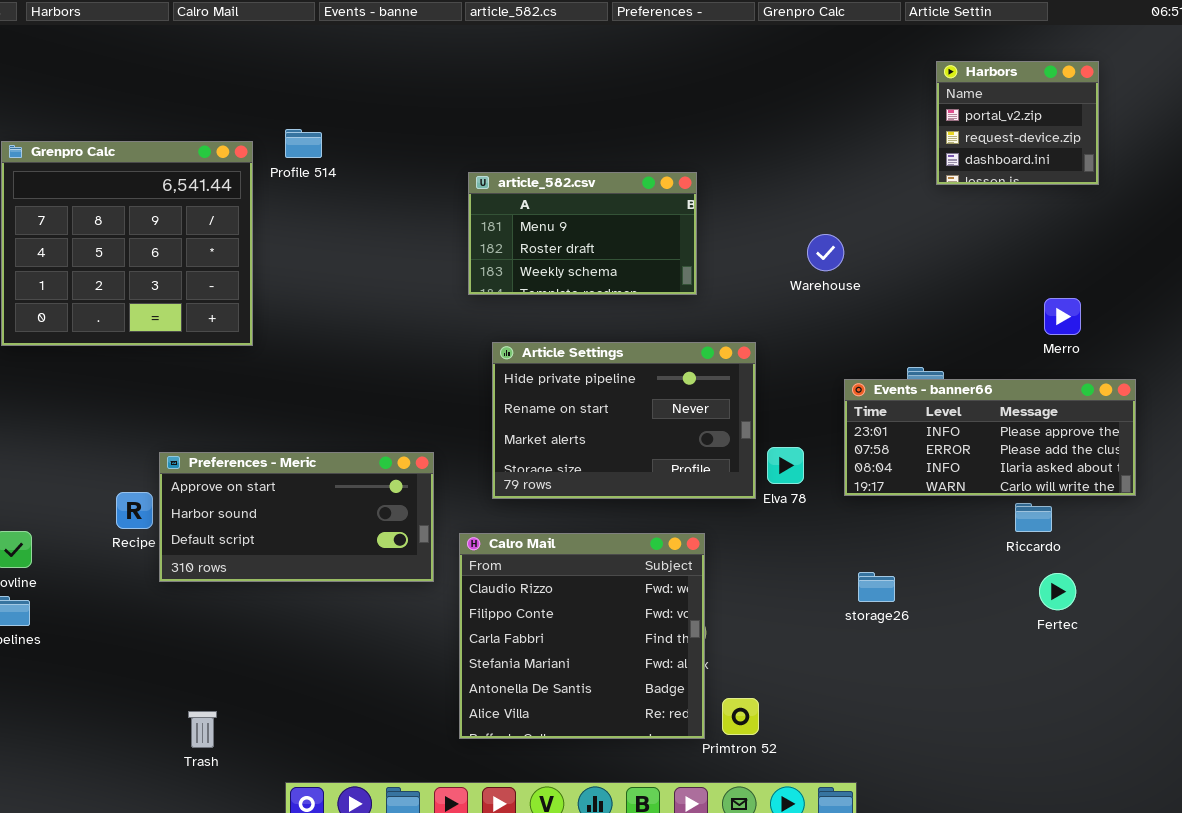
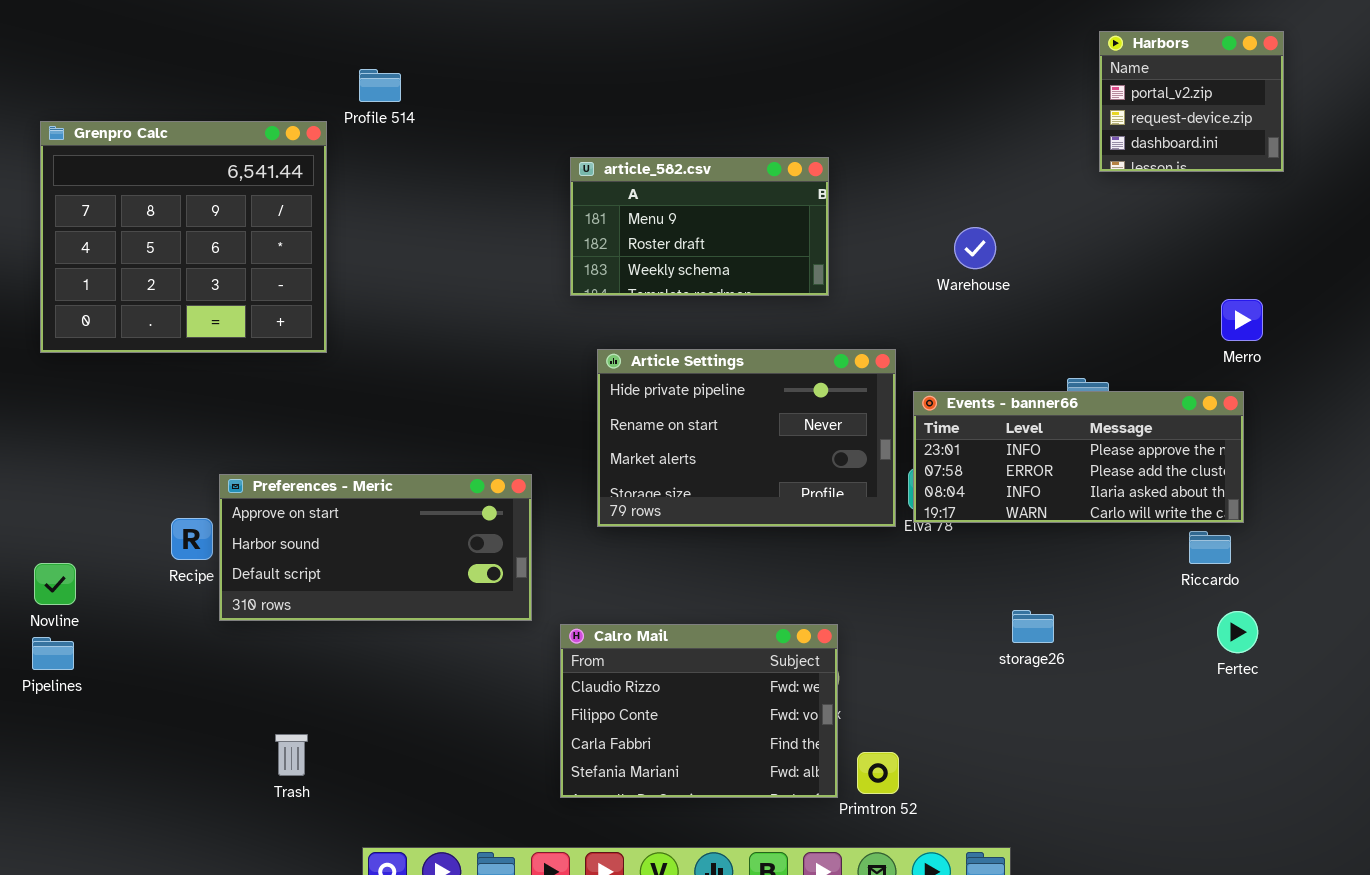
Profile 514: [285,129,322,158] -> [359,69,401,102], moved
Events - banner66: [844,379,1136,496] -> [913,391,1244,523], moved
Calro Mail: [459,533,705,739] -> [560,624,838,798], resized
Trash: [188,711,217,748] -> [275,734,308,776], moved

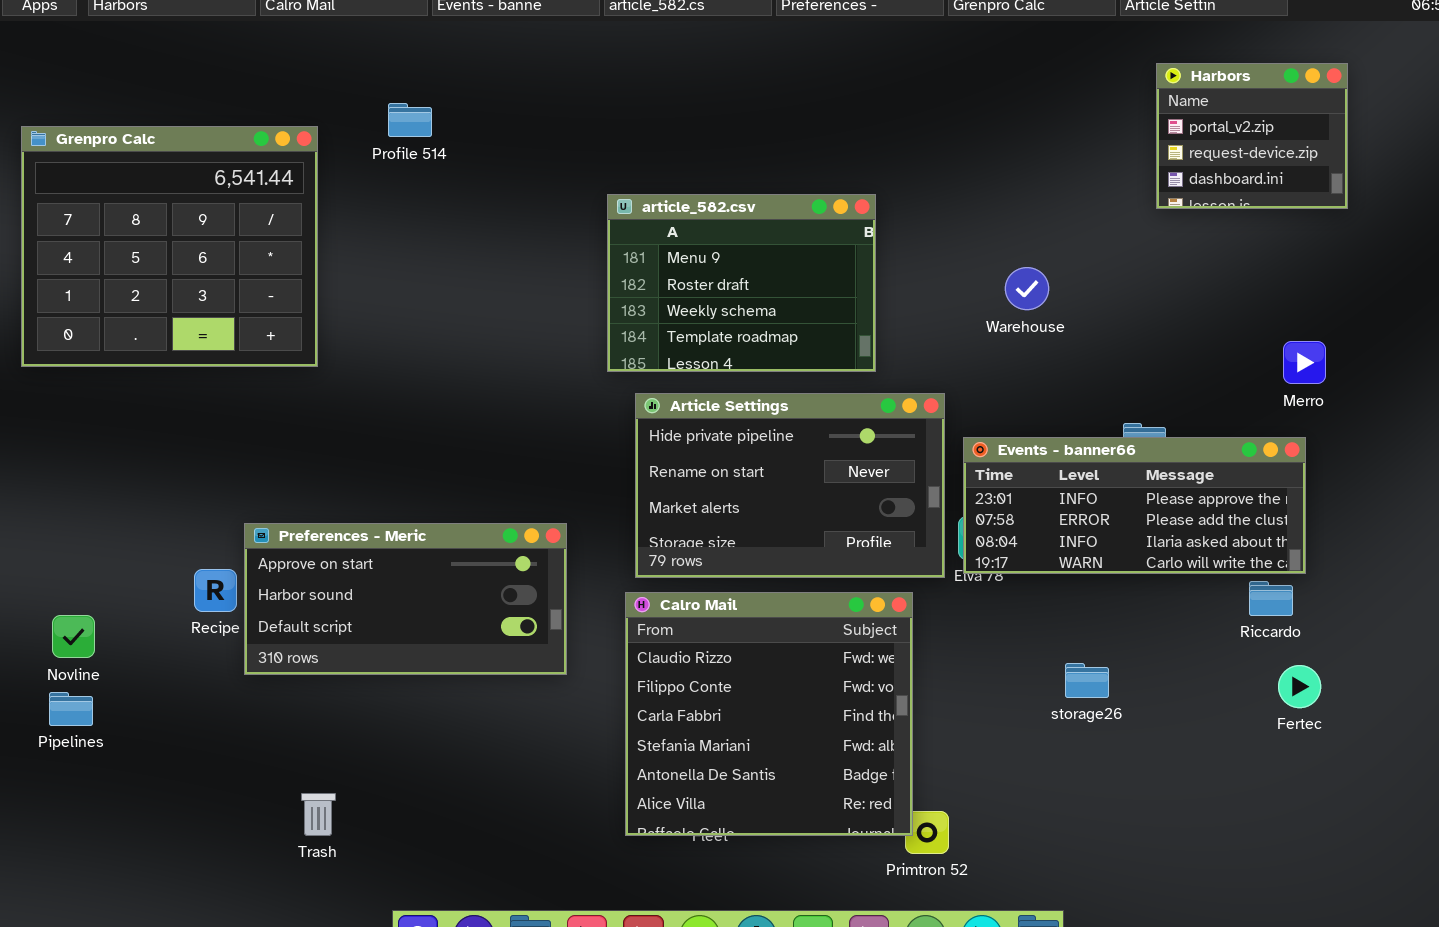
Grenpro Calc: [40,121,327,353] -> [21,126,318,367], moved
article_582.csv: [570,157,829,296] -> [607,194,876,372], resized
Calro Mail: [560,624,838,798] -> [625,592,913,836], moved, resized

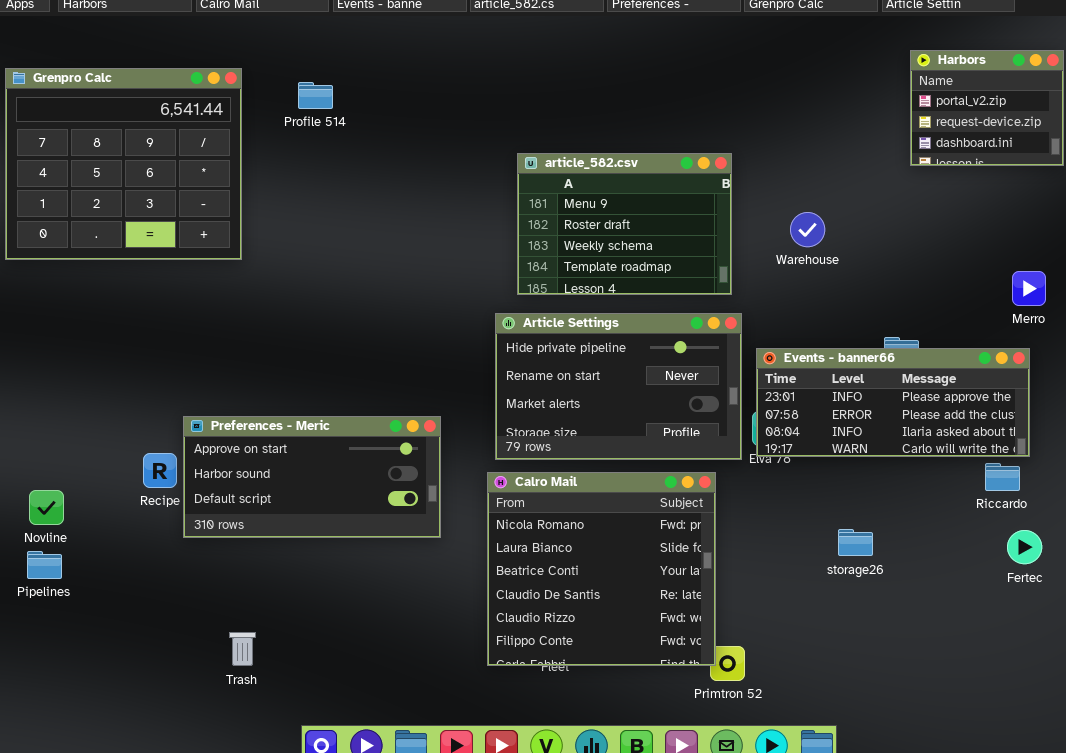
Grenpro Calc: [21,126,318,367] -> [5,68,242,260], moved
article_582.csv: [607,194,876,372] -> [517,153,732,295], moved
Calro Mail: [625,592,913,836] -> [487,472,716,666], scrolled up 4 rows

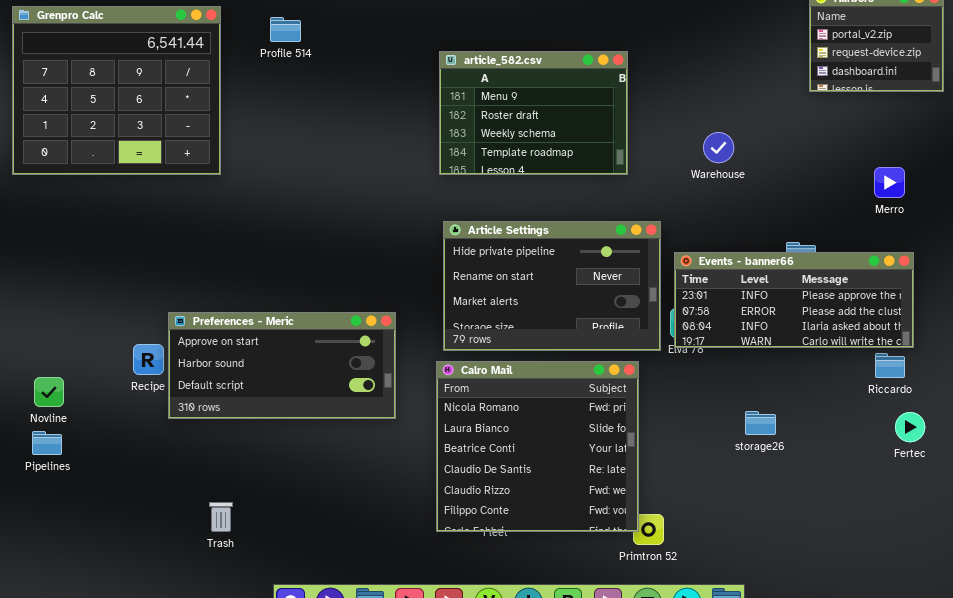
article_582.csv: [517,153,732,295] -> [439,51,628,175], moved
Merro: [1012,271,1046,306] -> [874,167,905,198], moved

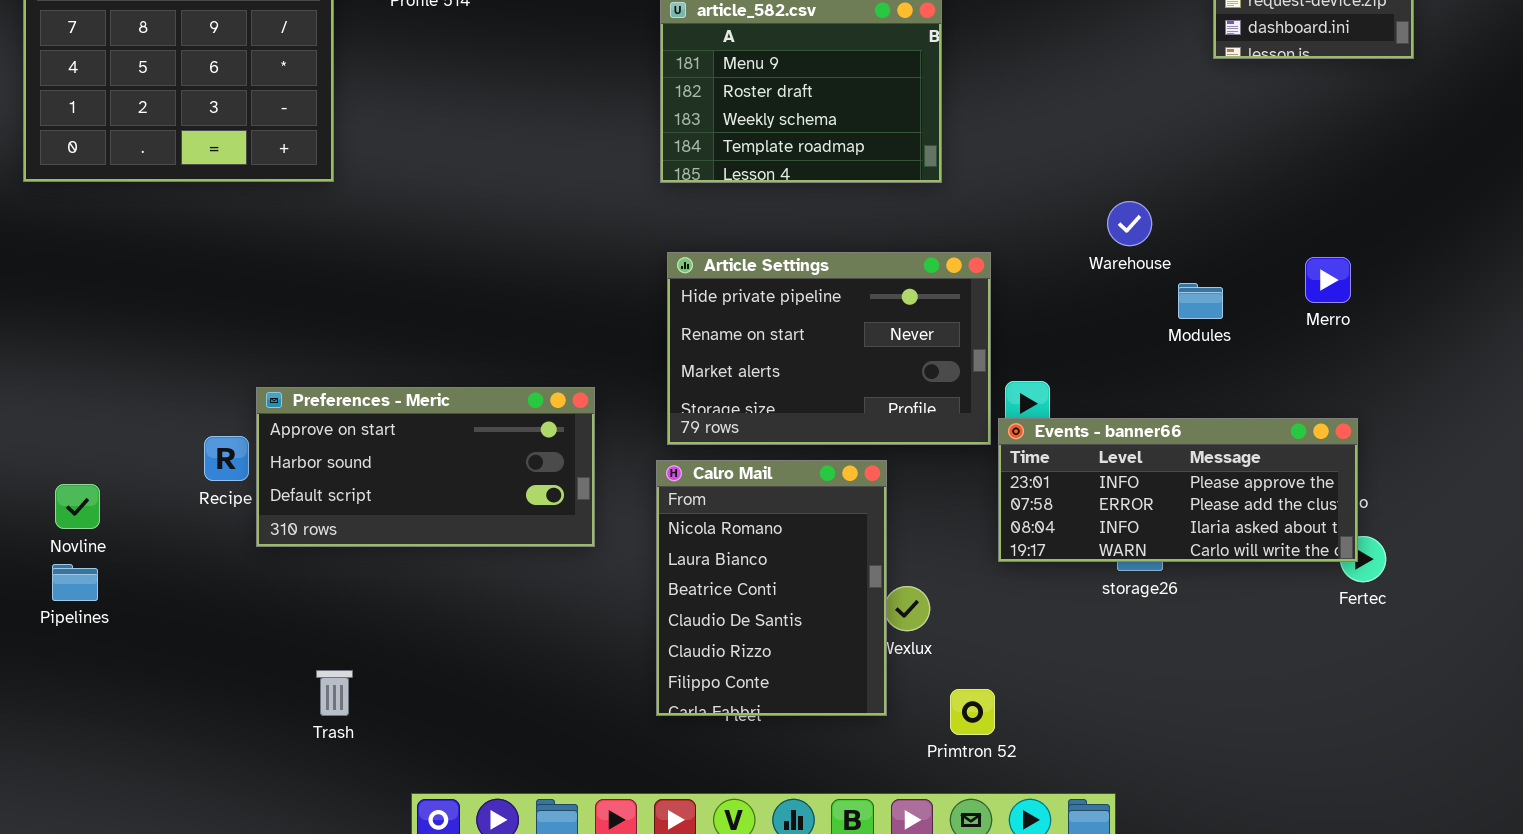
Warehouse: [703,132,734,163] -> [1107,201,1152,246], moved
Merro: [874,167,905,198] -> [1305,257,1351,303], moved
Events - banner66: [674,252,914,348] -> [998,418,1358,562], moved
Calro Mail: [436,361,639,532] -> [656,460,887,716], resized

